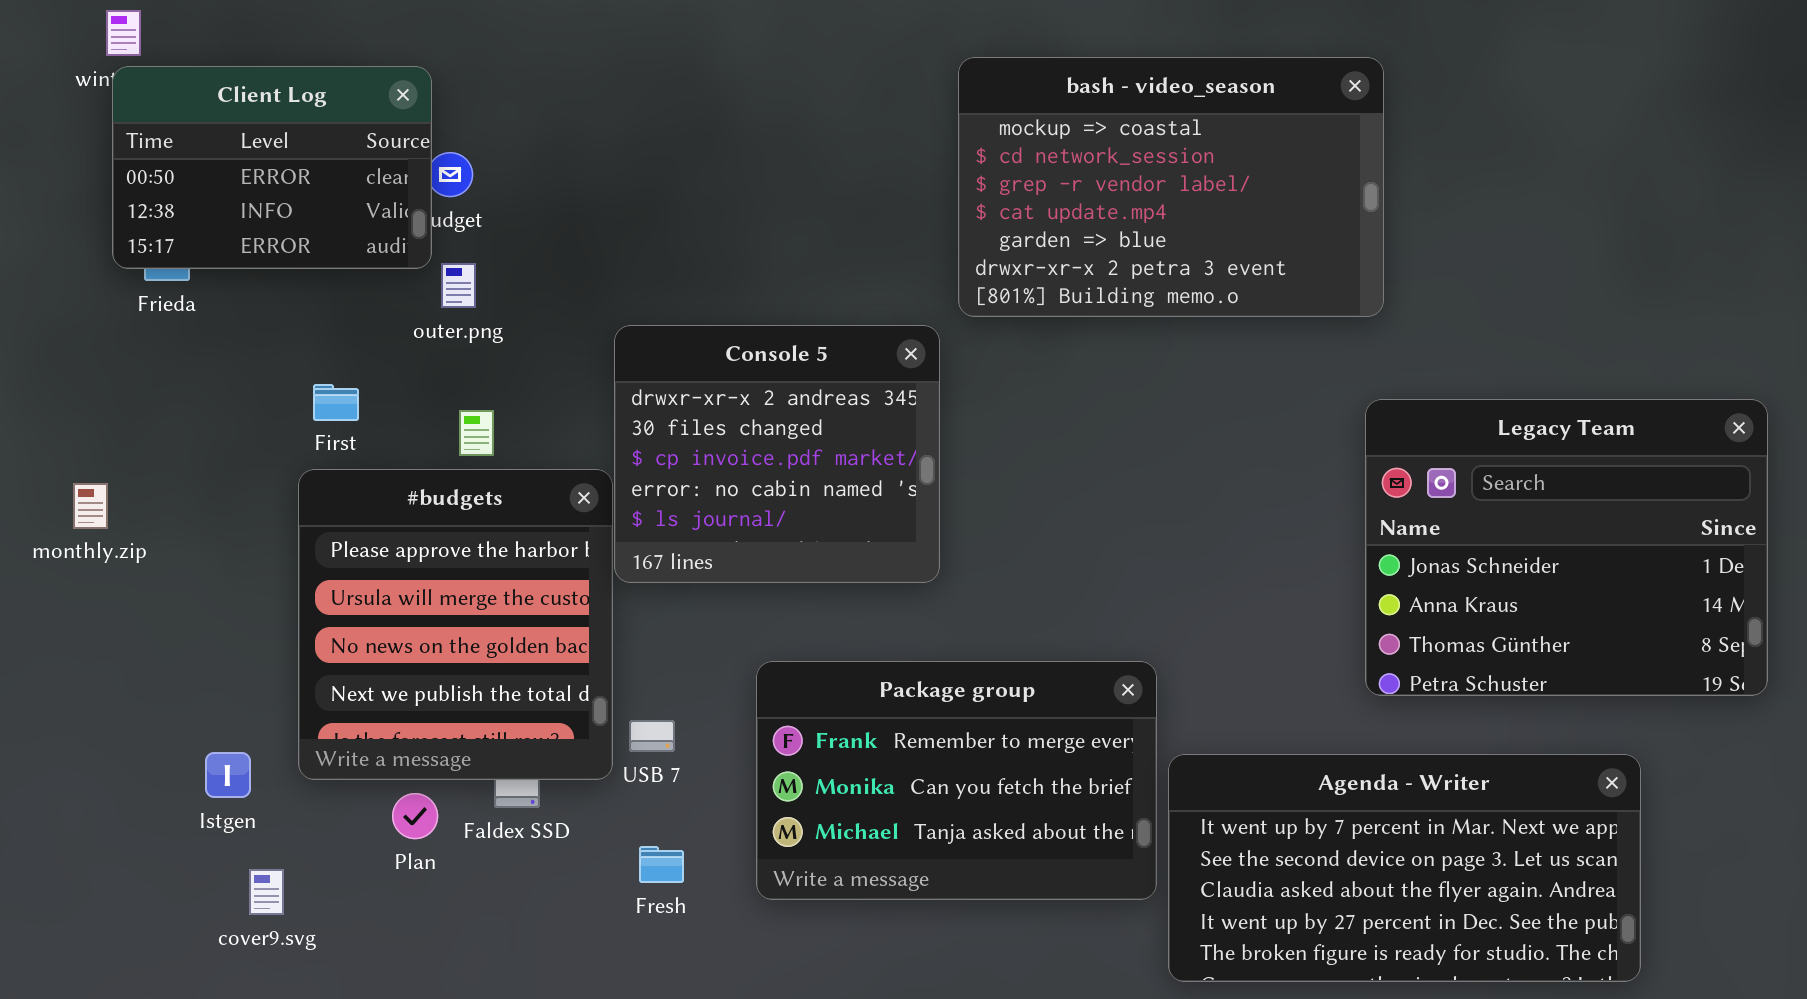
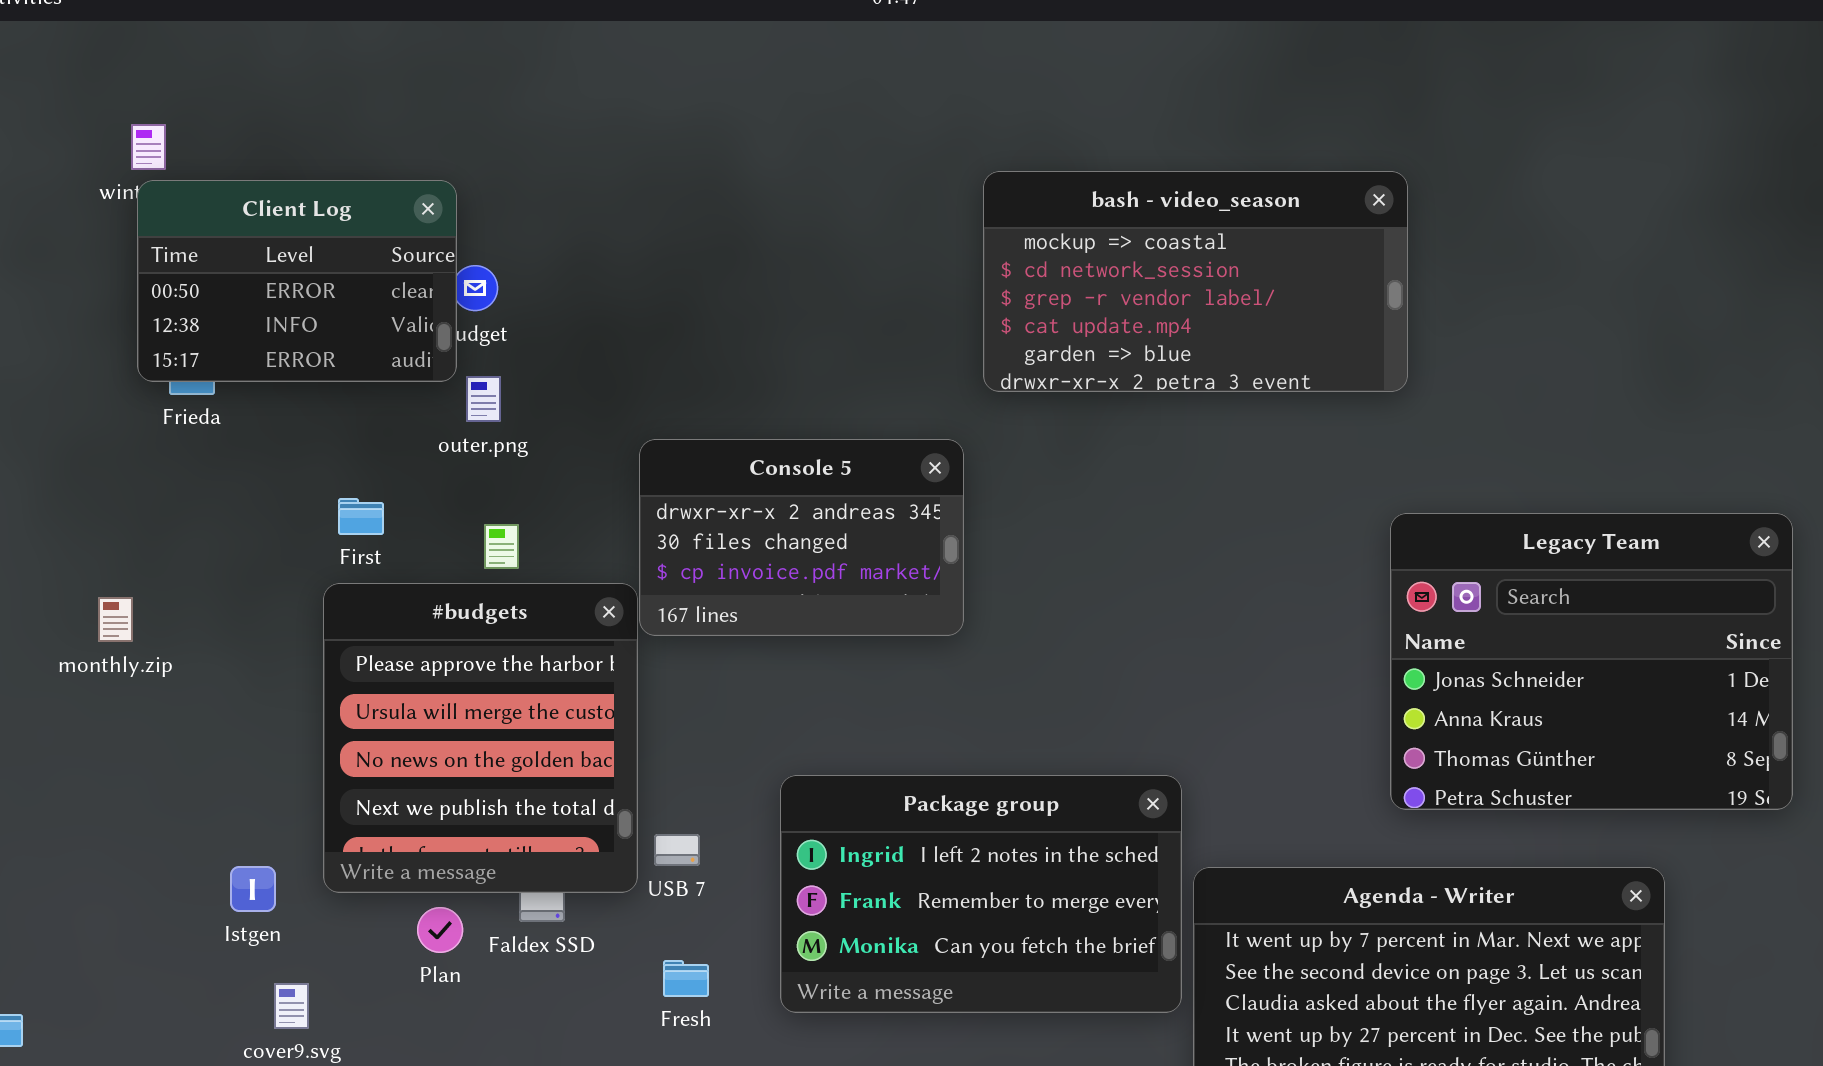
bash - video_season: [958,57,1384,317] -> [983,171,1408,392], resized
Console 5: [614,325,940,583] -> [639,439,964,636], resized
Package group: [756,661,1157,900] -> [780,775,1182,1013], scrolled up 1 row

